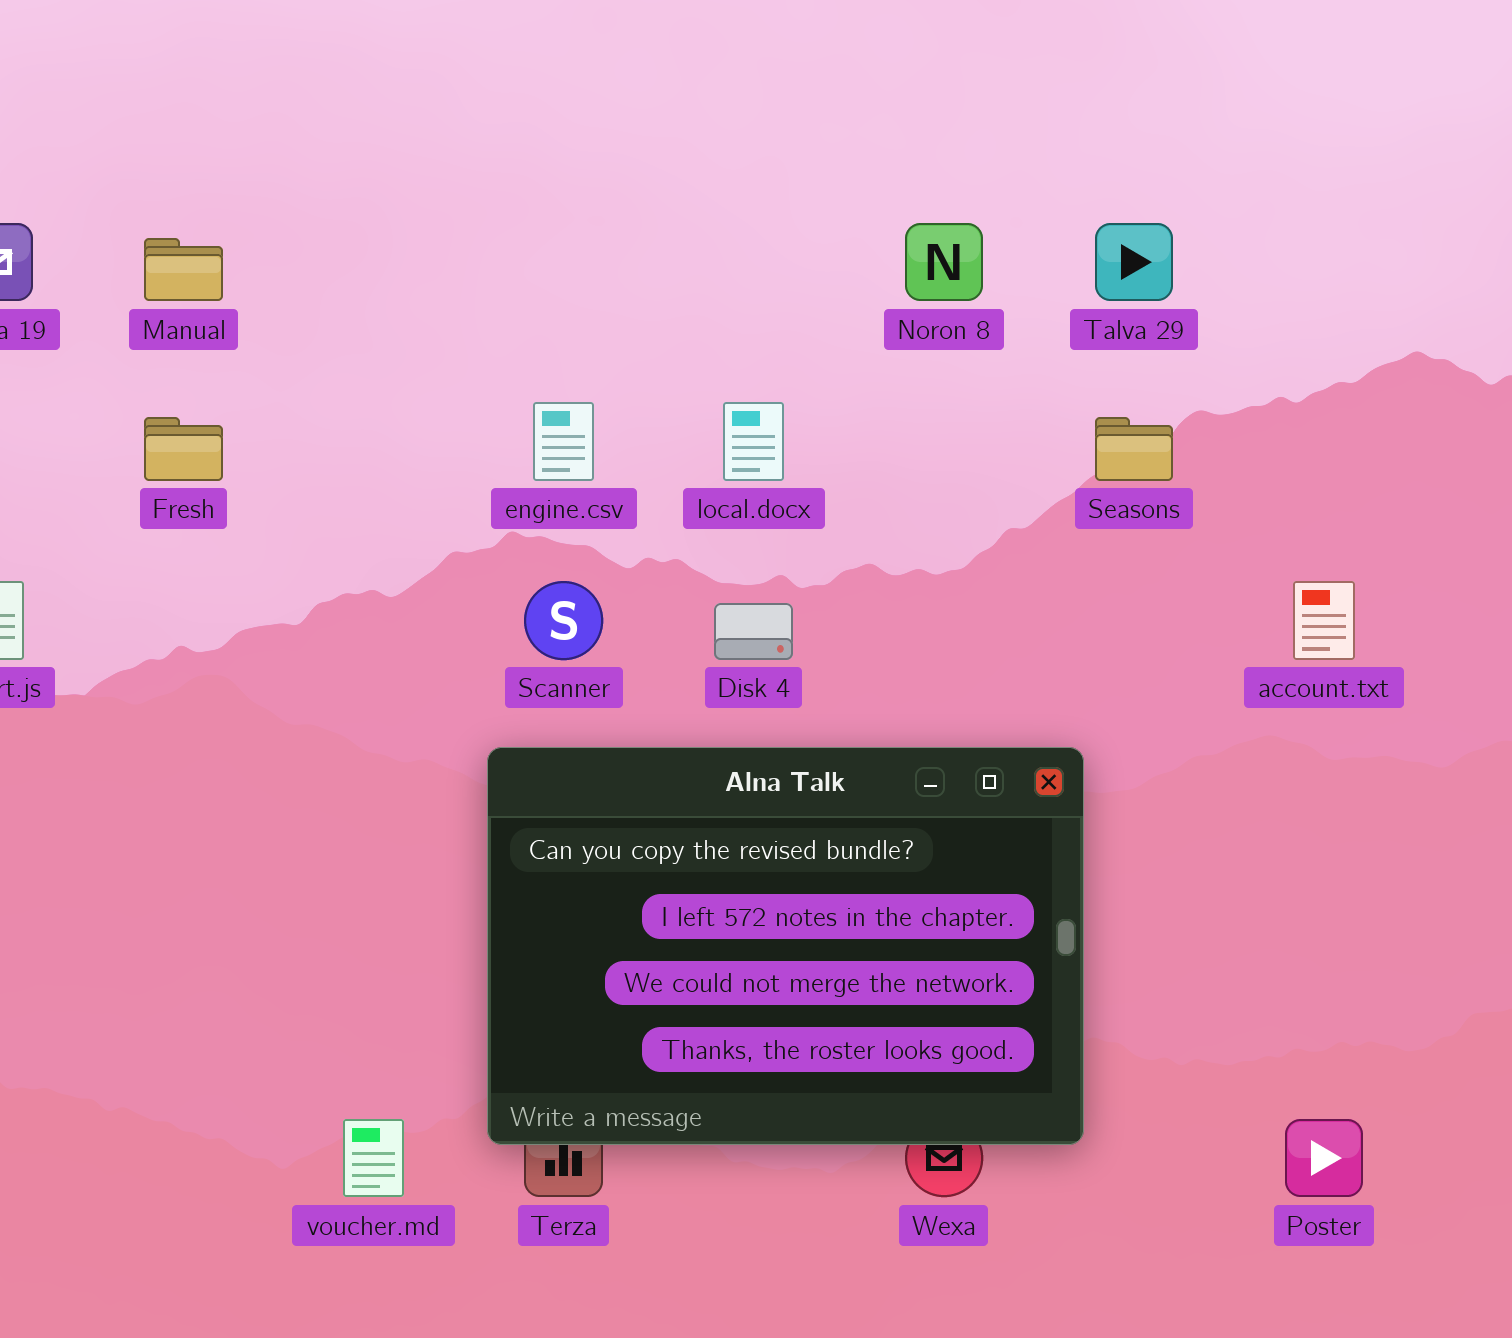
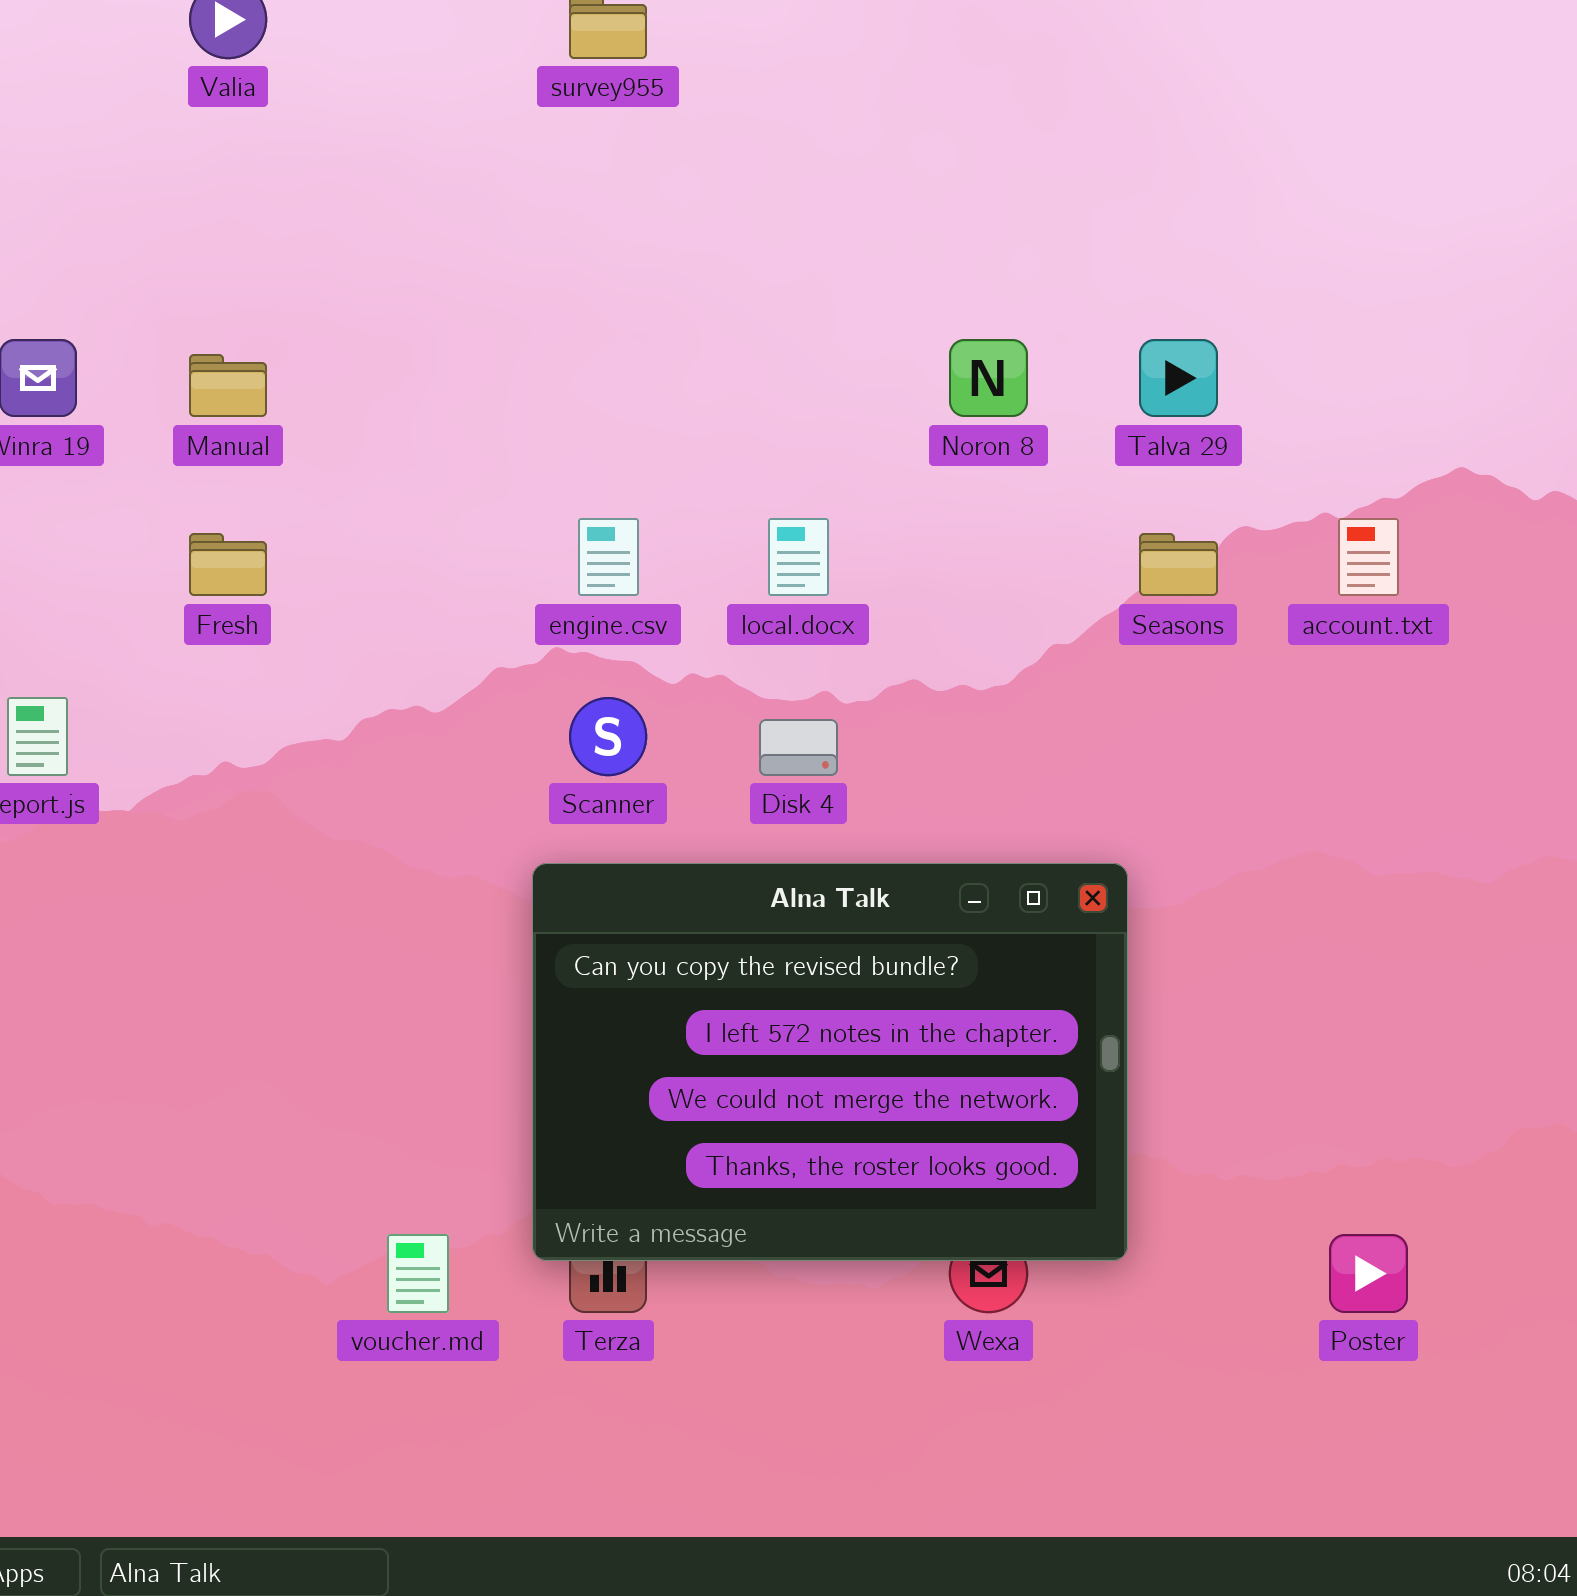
account.txt: [1293,581,1355,660] -> [1338,518,1399,596], moved

